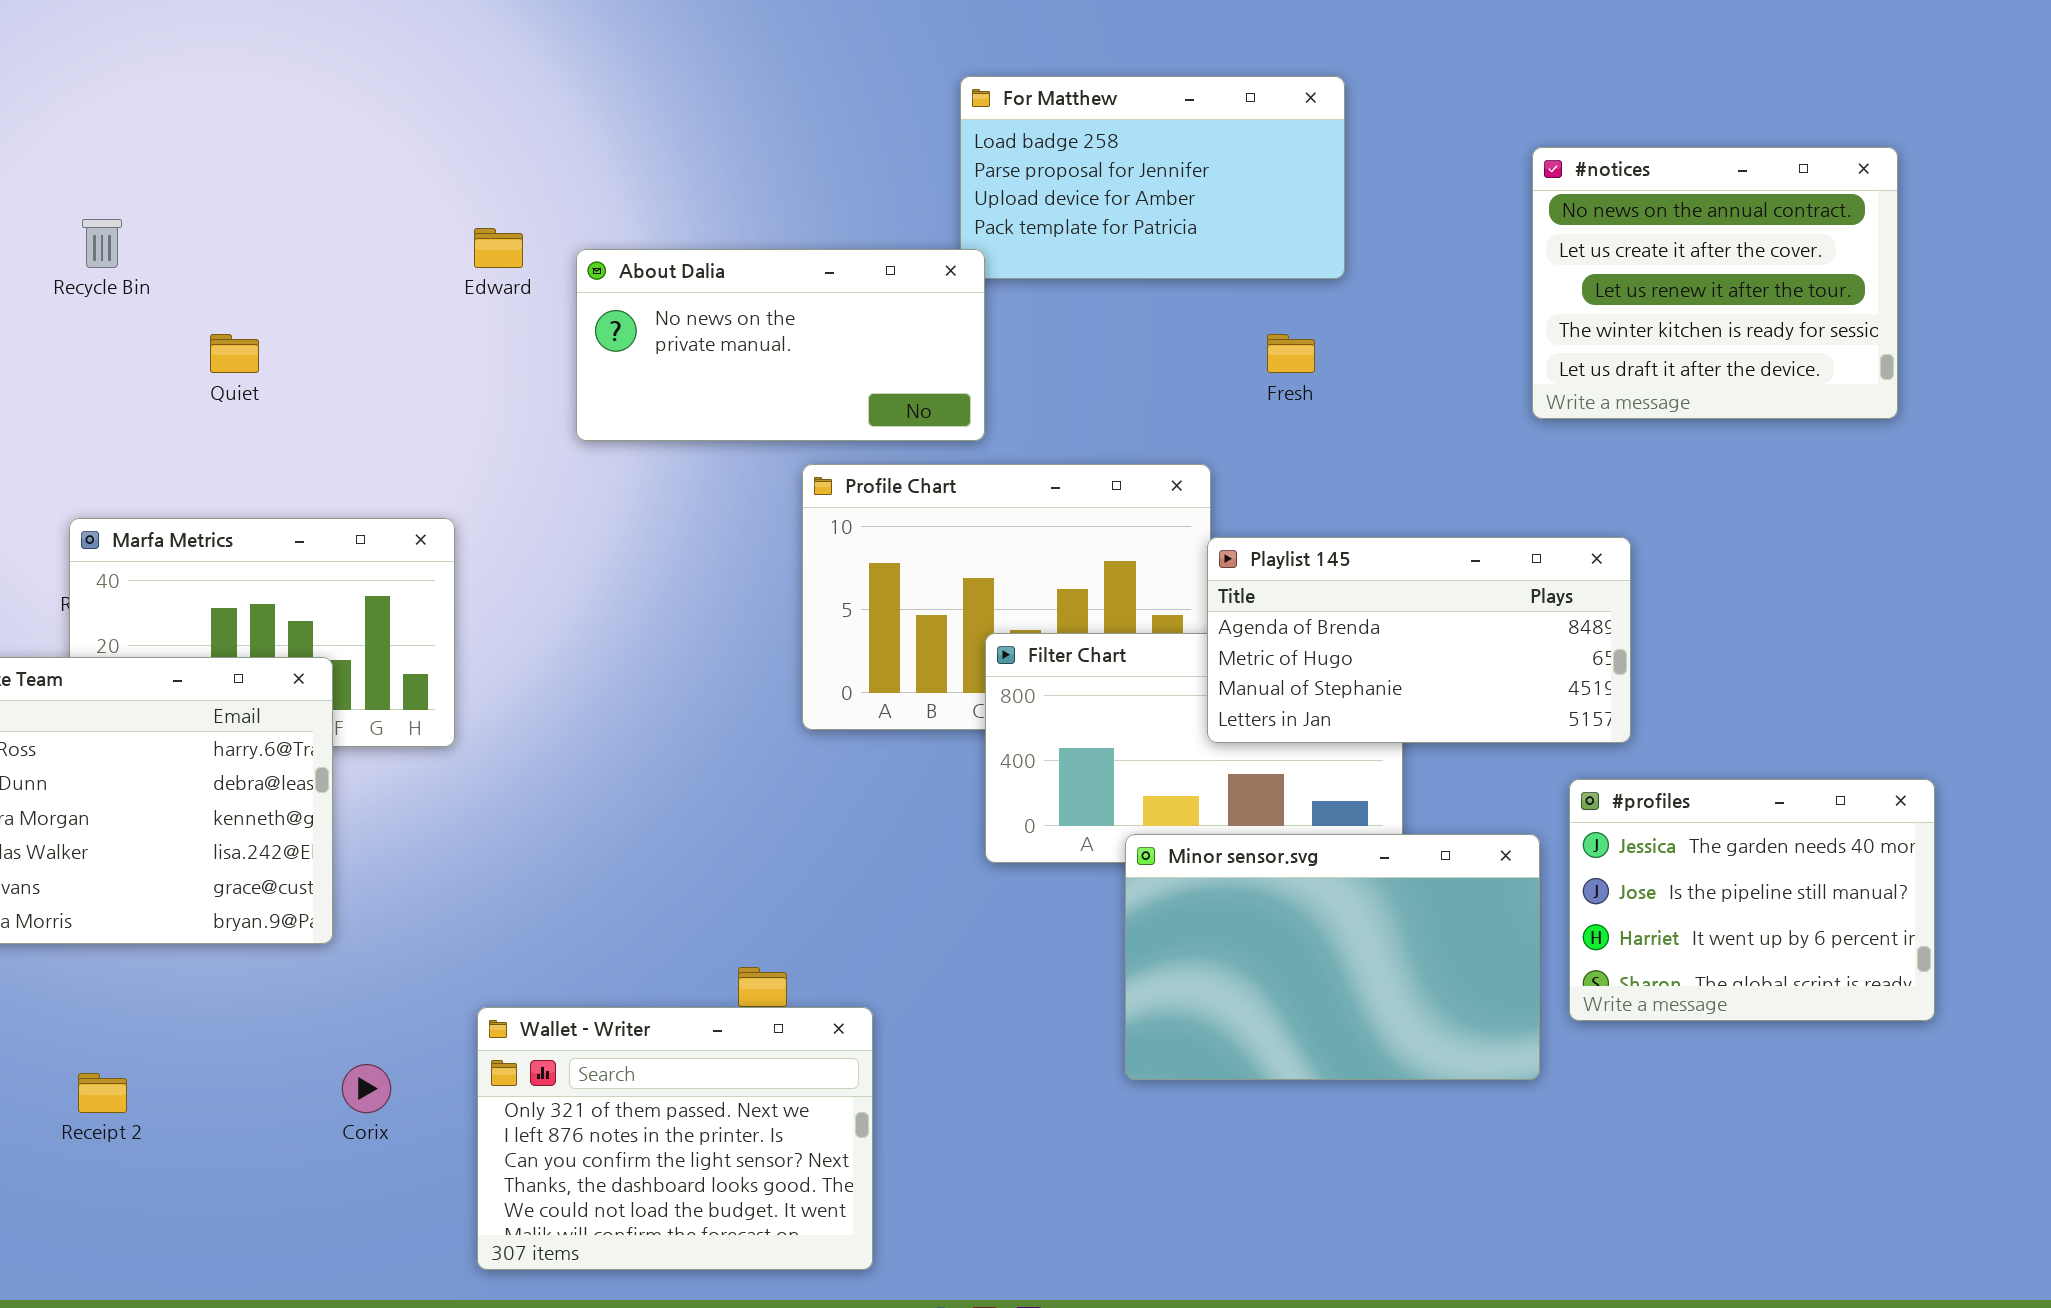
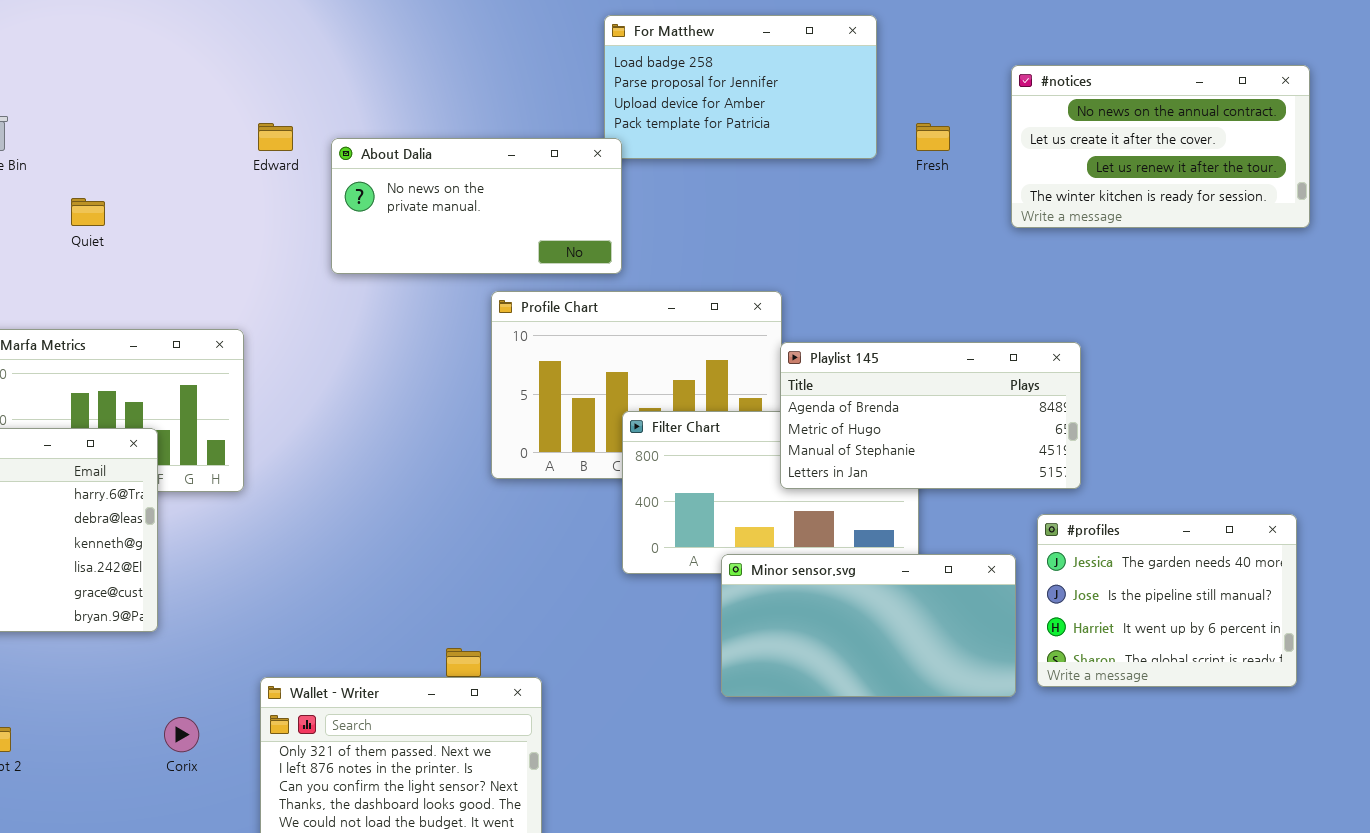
#notices: [1532,147,1898,419] -> [1011,65,1310,228], resized
Fresh: [1267,334,1315,373] -> [916,123,950,151], moved
Minor sensor.svg: [1125,834,1540,1080] -> [721,554,1016,697], resized

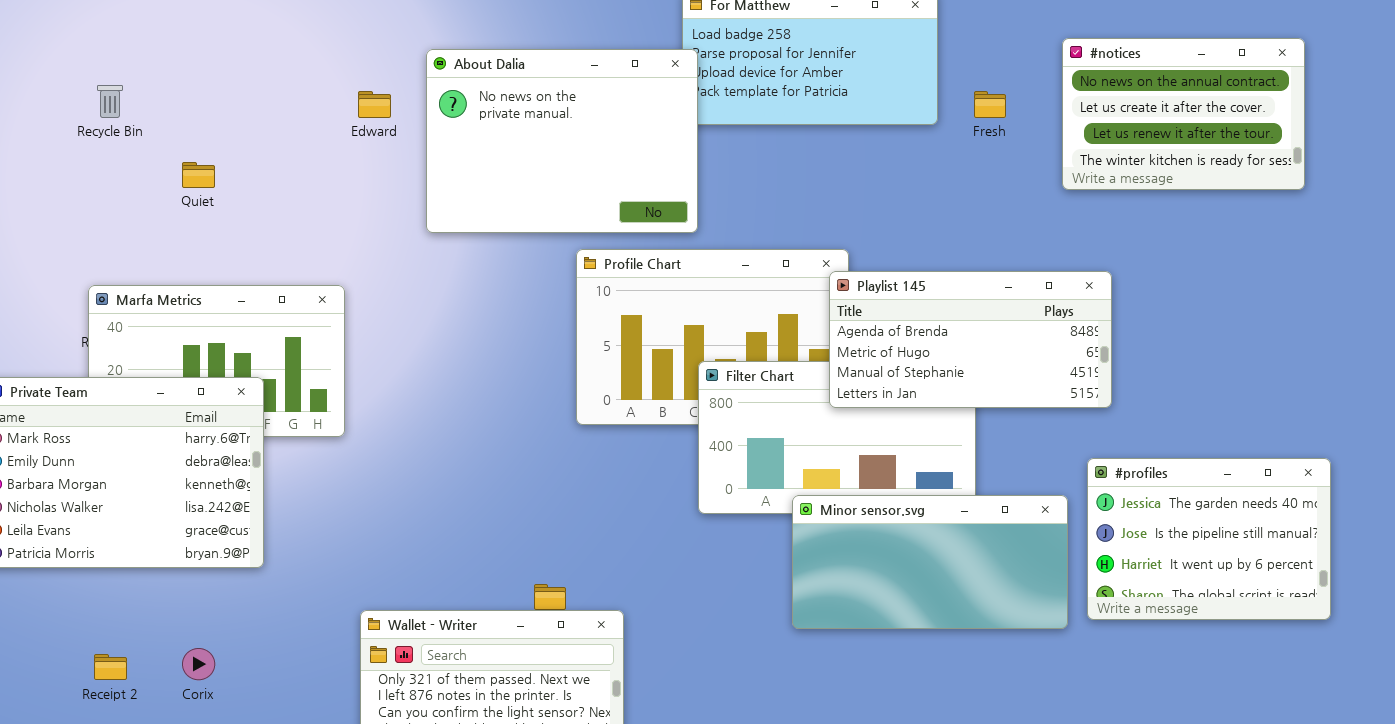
#notices: [1011,65,1310,228] -> [1062,38,1305,190], resized
About Dalia: [331,138,622,274] -> [426,49,698,233], resized
Playlist 145: [780,342,1081,489] -> [829,271,1112,408], moved
Corix: [164,717,199,752] -> [182,648,215,680], moved

